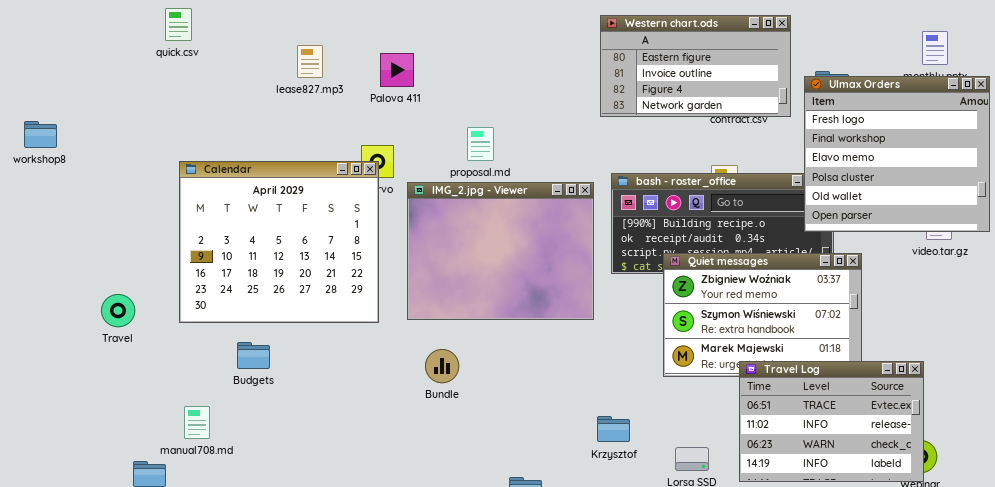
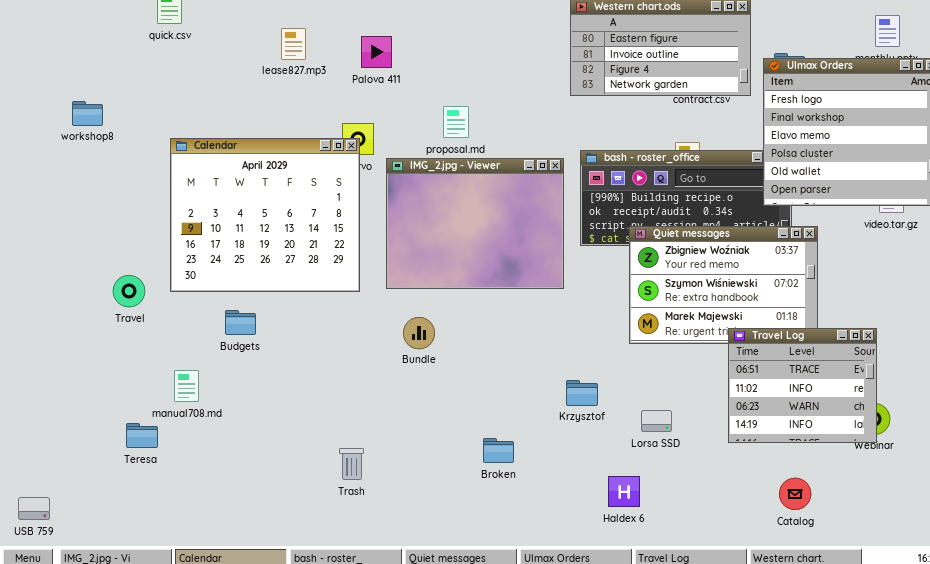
workshop8: [24,121,57,148] -> [72,101,103,126], moved
Travel: [101,294,135,327] -> [113,275,145,307], moved
Travel Log: [739,361,924,482] -> [728,328,877,443], resized

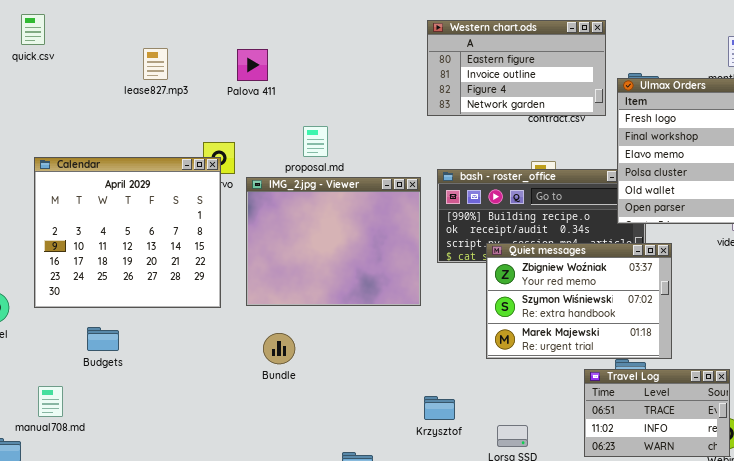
Palova 411: [361,36,392,68] -> [237,49,268,81], moved
Travel Log: [728,328,877,443] -> [584,369,730,457], resized

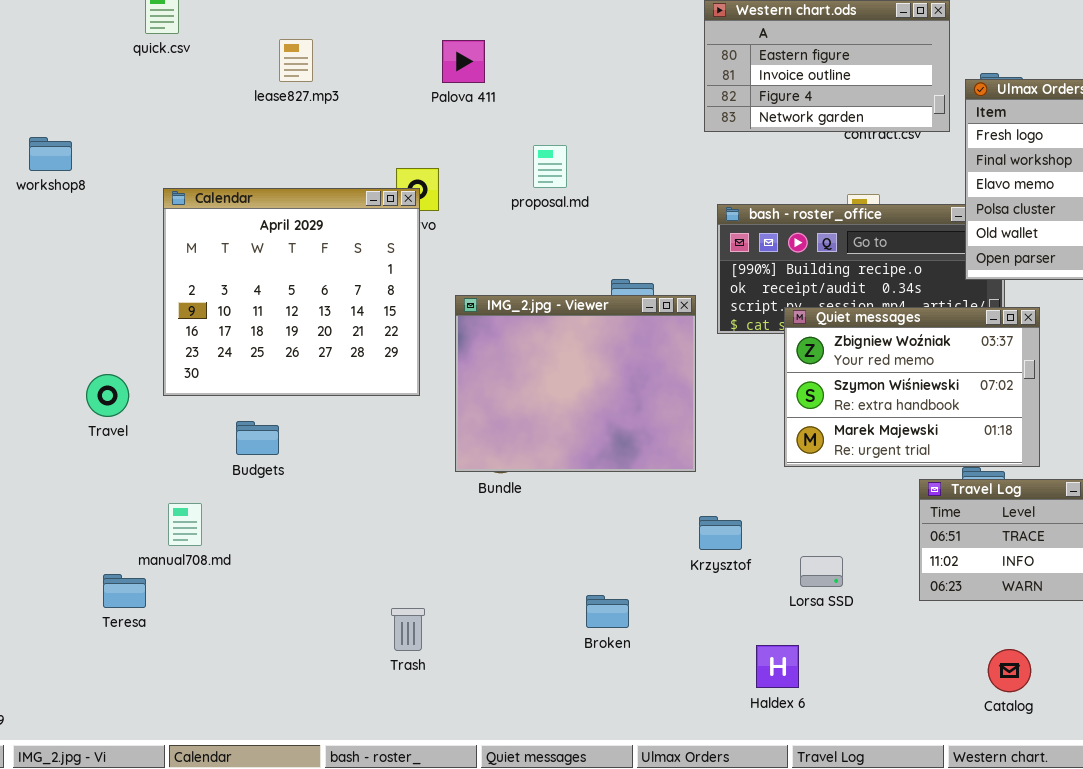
lease827.mp3: [143,48,168,80] -> [279,39,313,82], moved
IMG_2.jpg - Viewer: [246,177,421,306] -> [455,295,696,472], moved

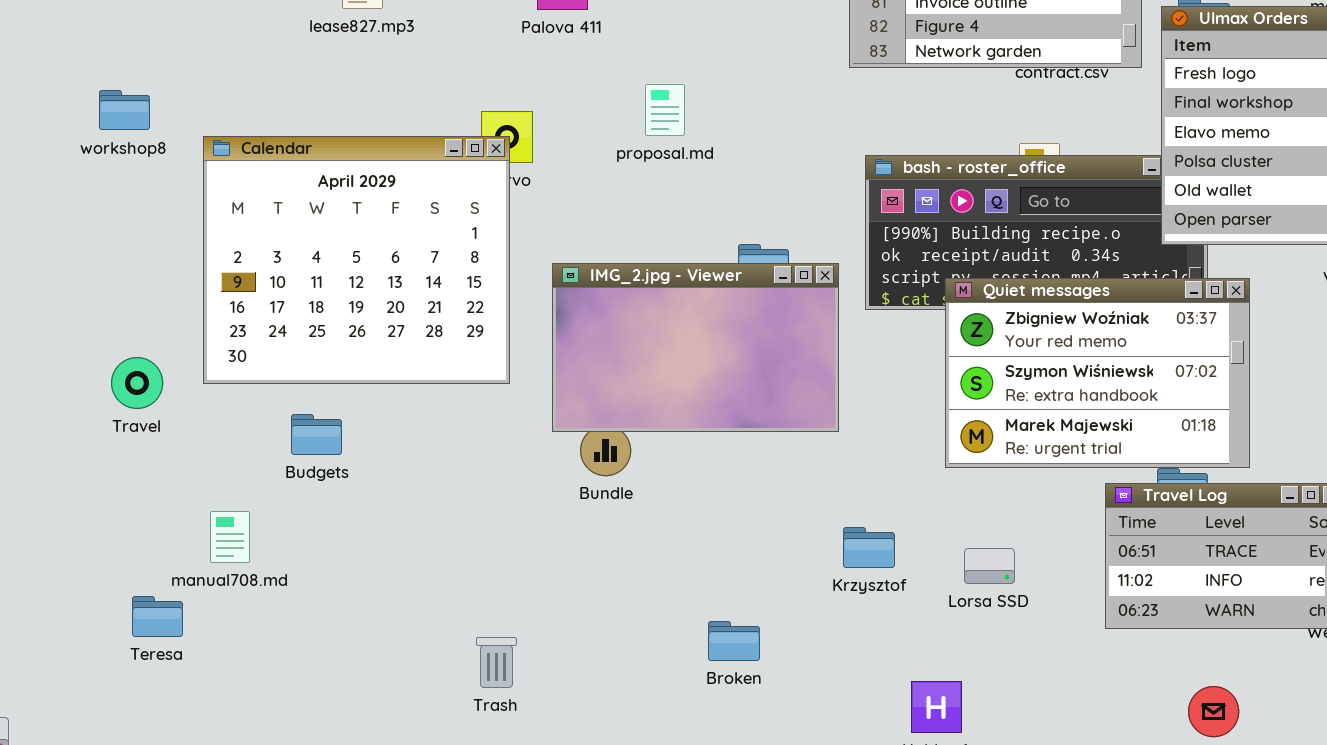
workshop8: [29,137,72,171] -> [99,90,150,130], moved
IMG_2.jpg - Viewer: [455,295,696,472] -> [552,263,839,432], resized
Lorsa SSD: [800,556,843,587] -> [964,548,1015,584], moved

